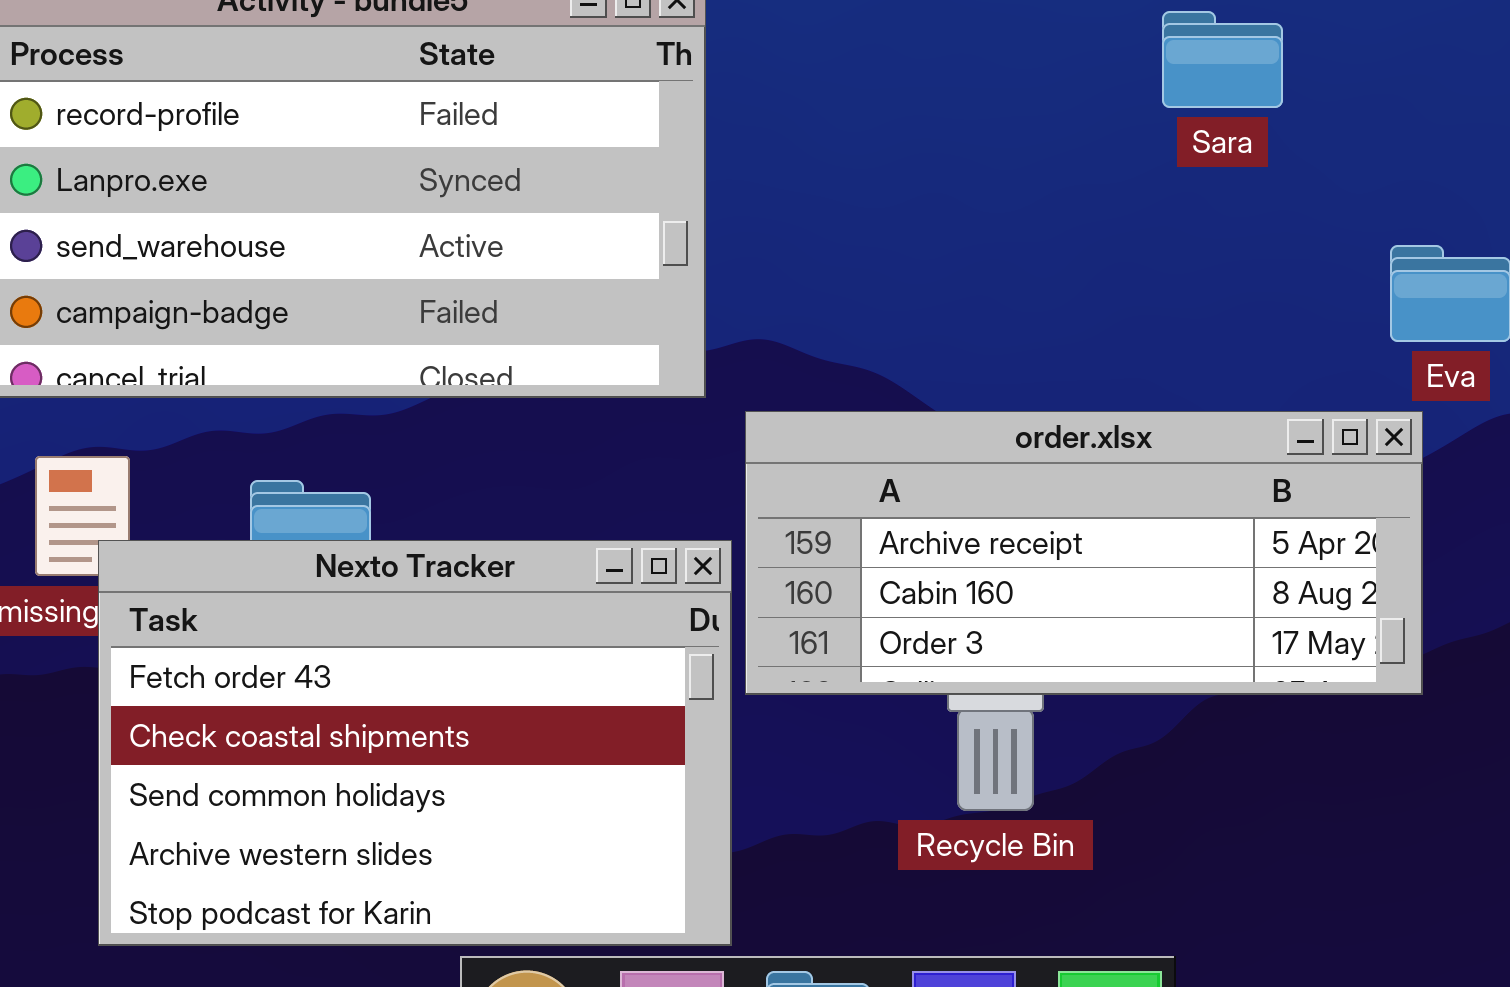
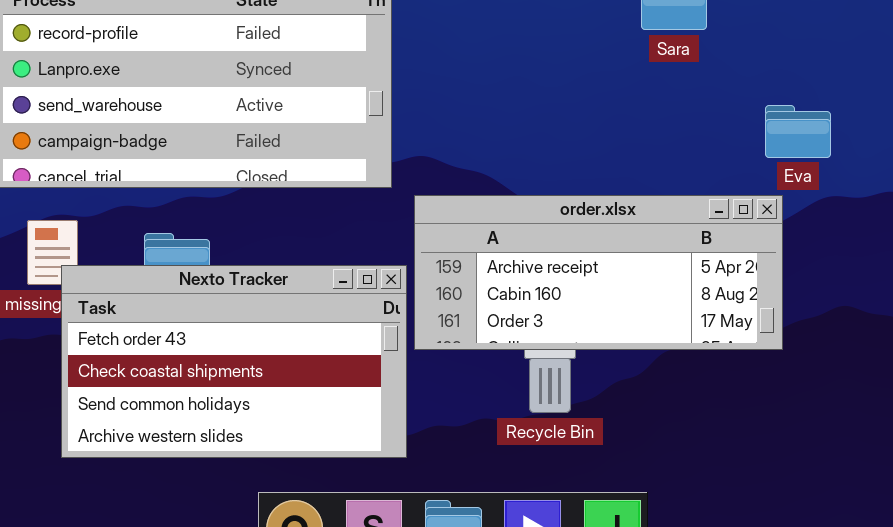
Nexto Tracker: [98,540,732,946] -> [61,265,407,458], resized

